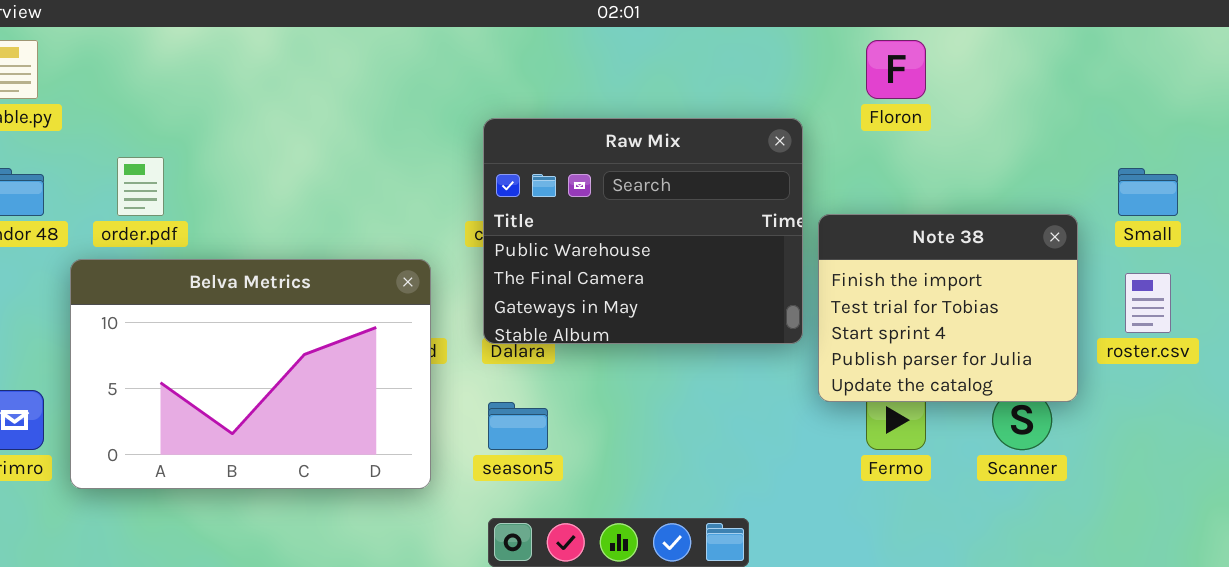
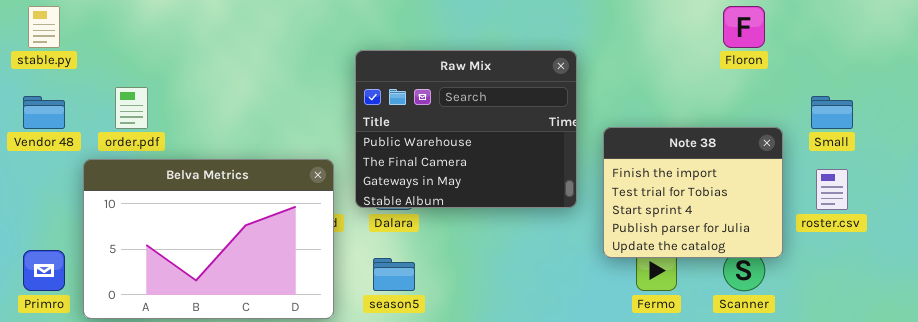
Floron: [866,40,926,99] -> [723,6,765,48], moved
Raw Mix: [483,118,803,344] -> [355,50,577,208], moved

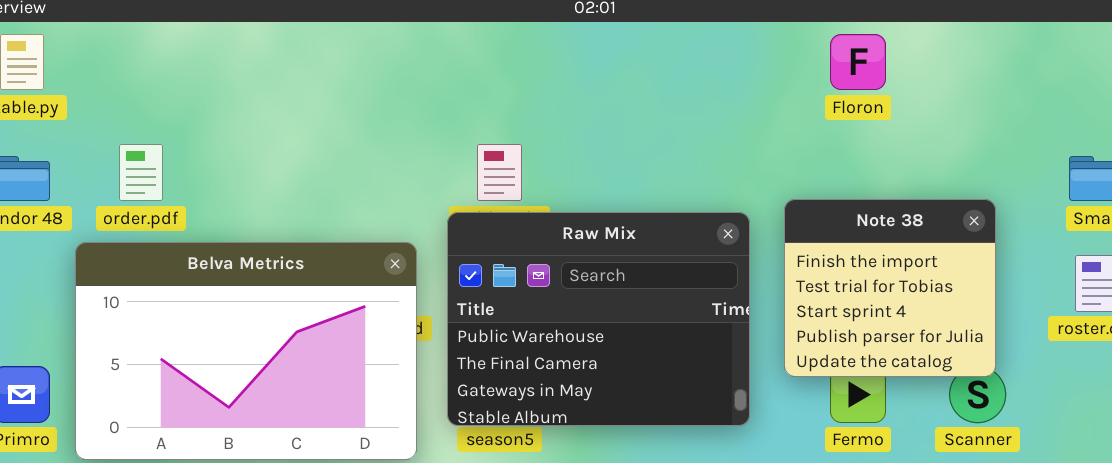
Floron: [723,6,765,48] -> [830,34,886,90], moved
Raw Mix: [355,50,577,208] -> [447,212,750,426], moved
Note 38: [603,127,783,258] -> [784,199,996,377], resized

